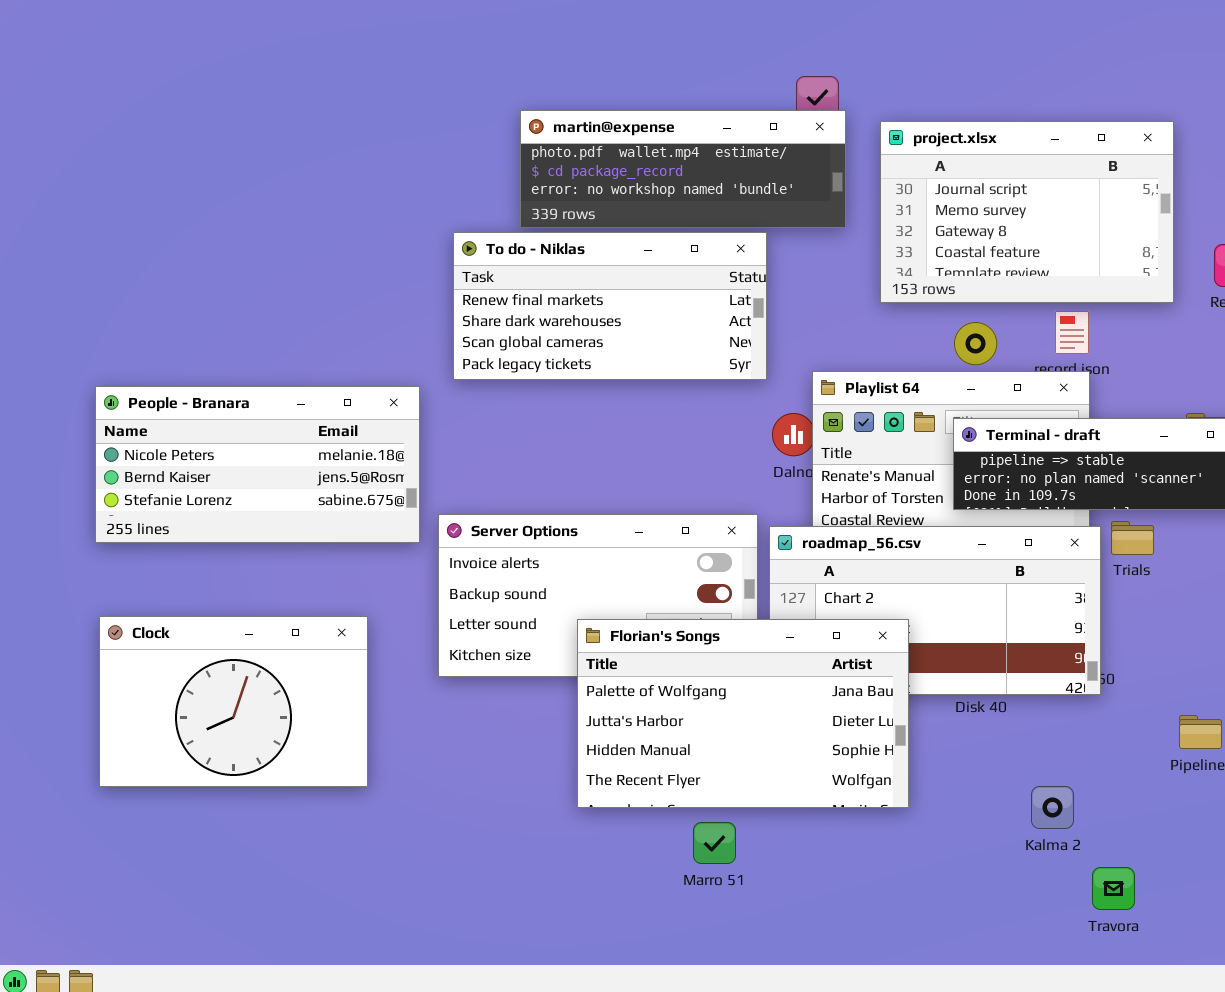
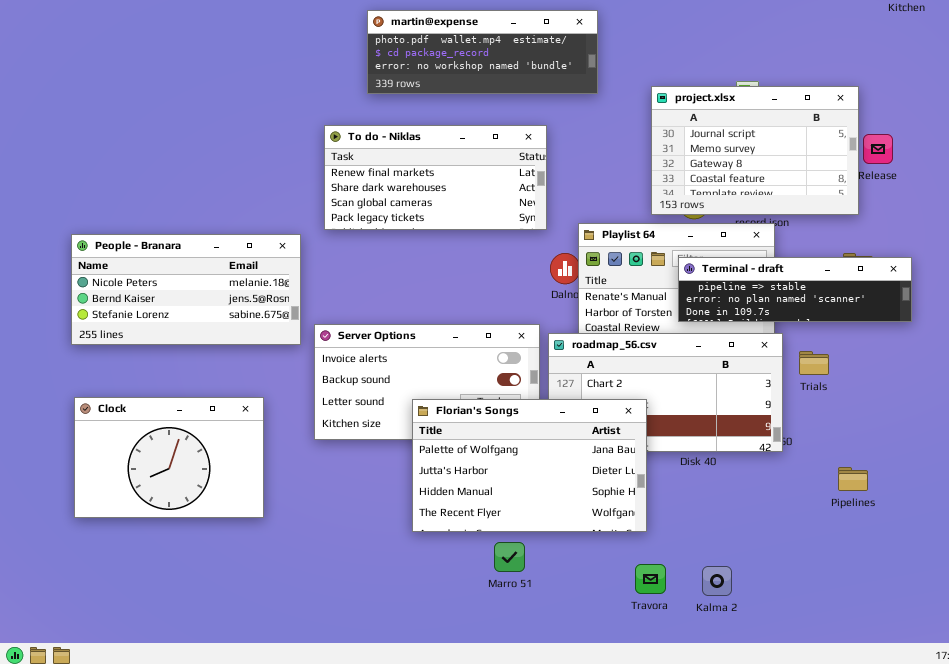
martin@expense: [520,110,846,228] -> [367,10,598,94], moved
project.xlsx: [880,121,1174,303] -> [651,86,859,215], moved
Trials: [1111,521,1154,555] -> [799,351,829,375], moved
Kalma 2: [1031,786,1074,829] -> [702,566,732,596], moved
Travora: [1092,867,1135,910] -> [635,564,666,594], moved

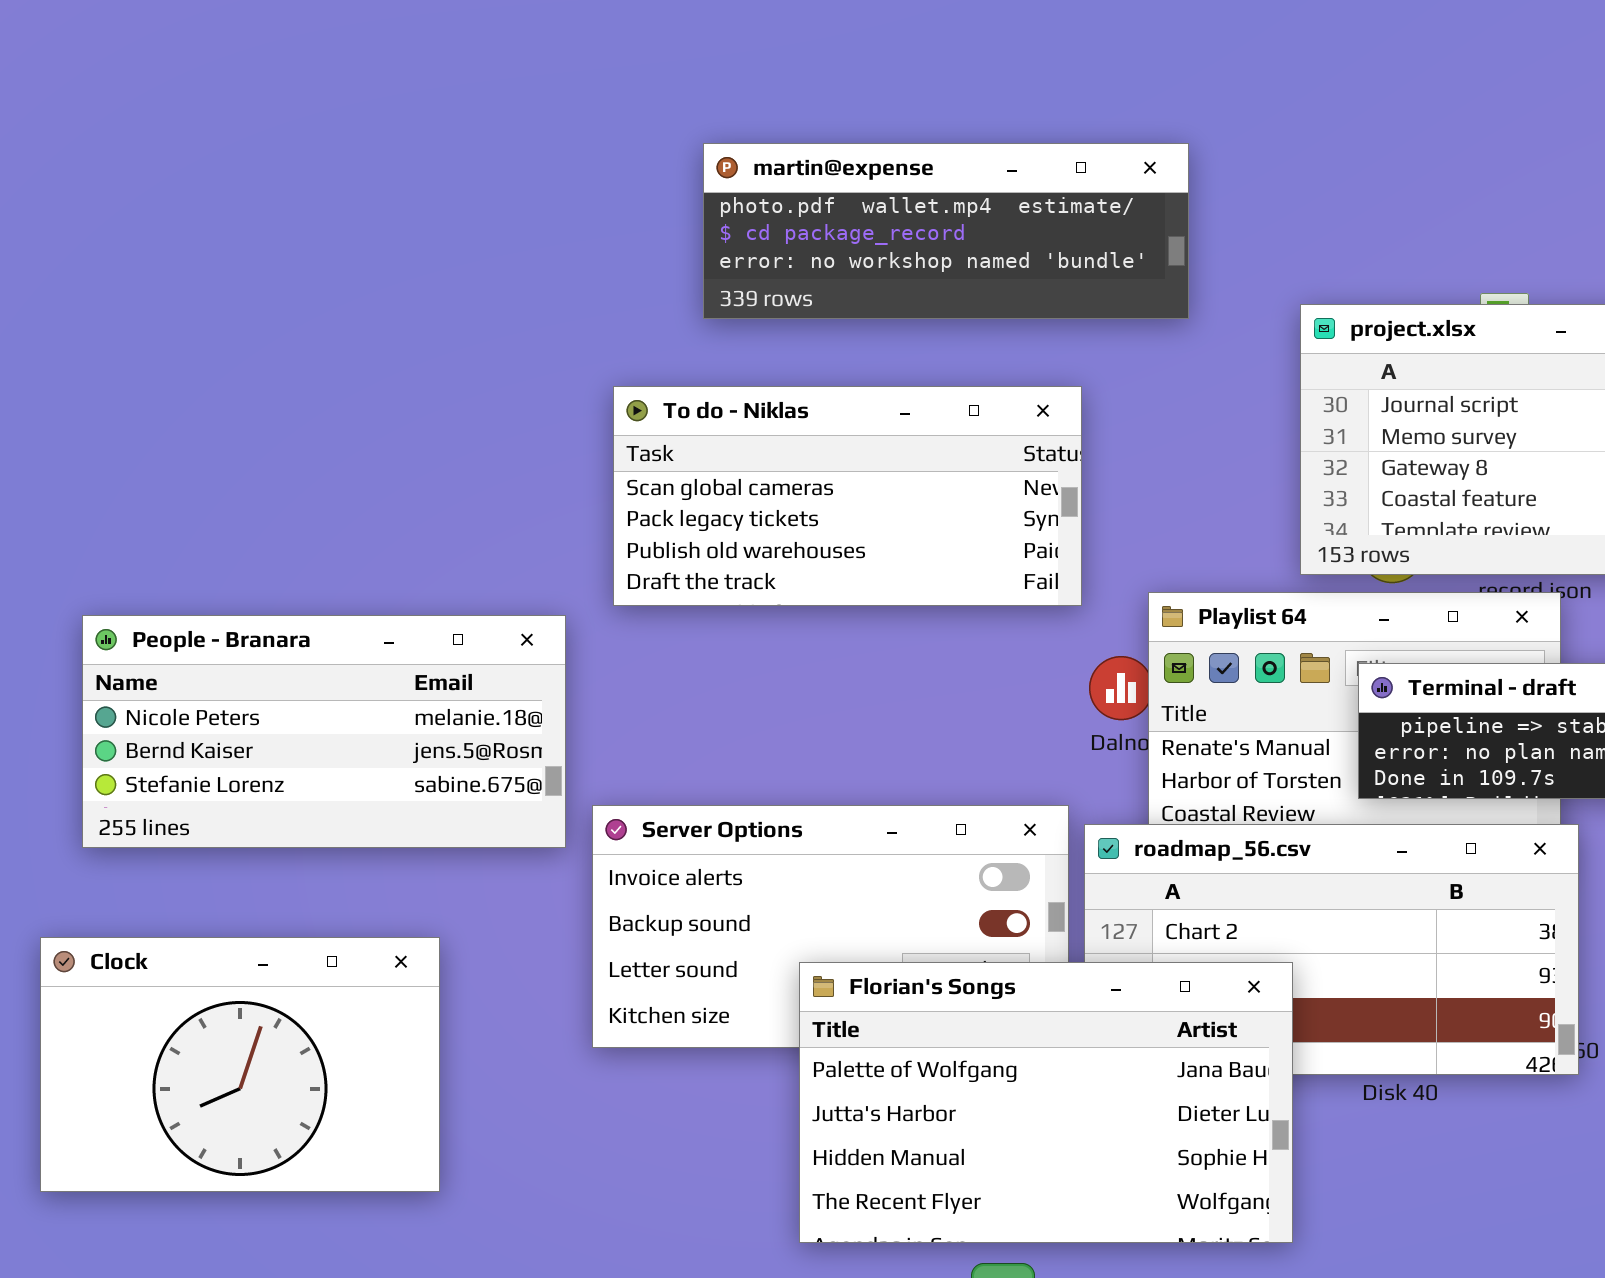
To do - Niklas: [324,125,547,230] -> [613,386,1082,606], scrolled down 2 rows
Clock: [74,397,264,518] -> [40,937,440,1192], moved

